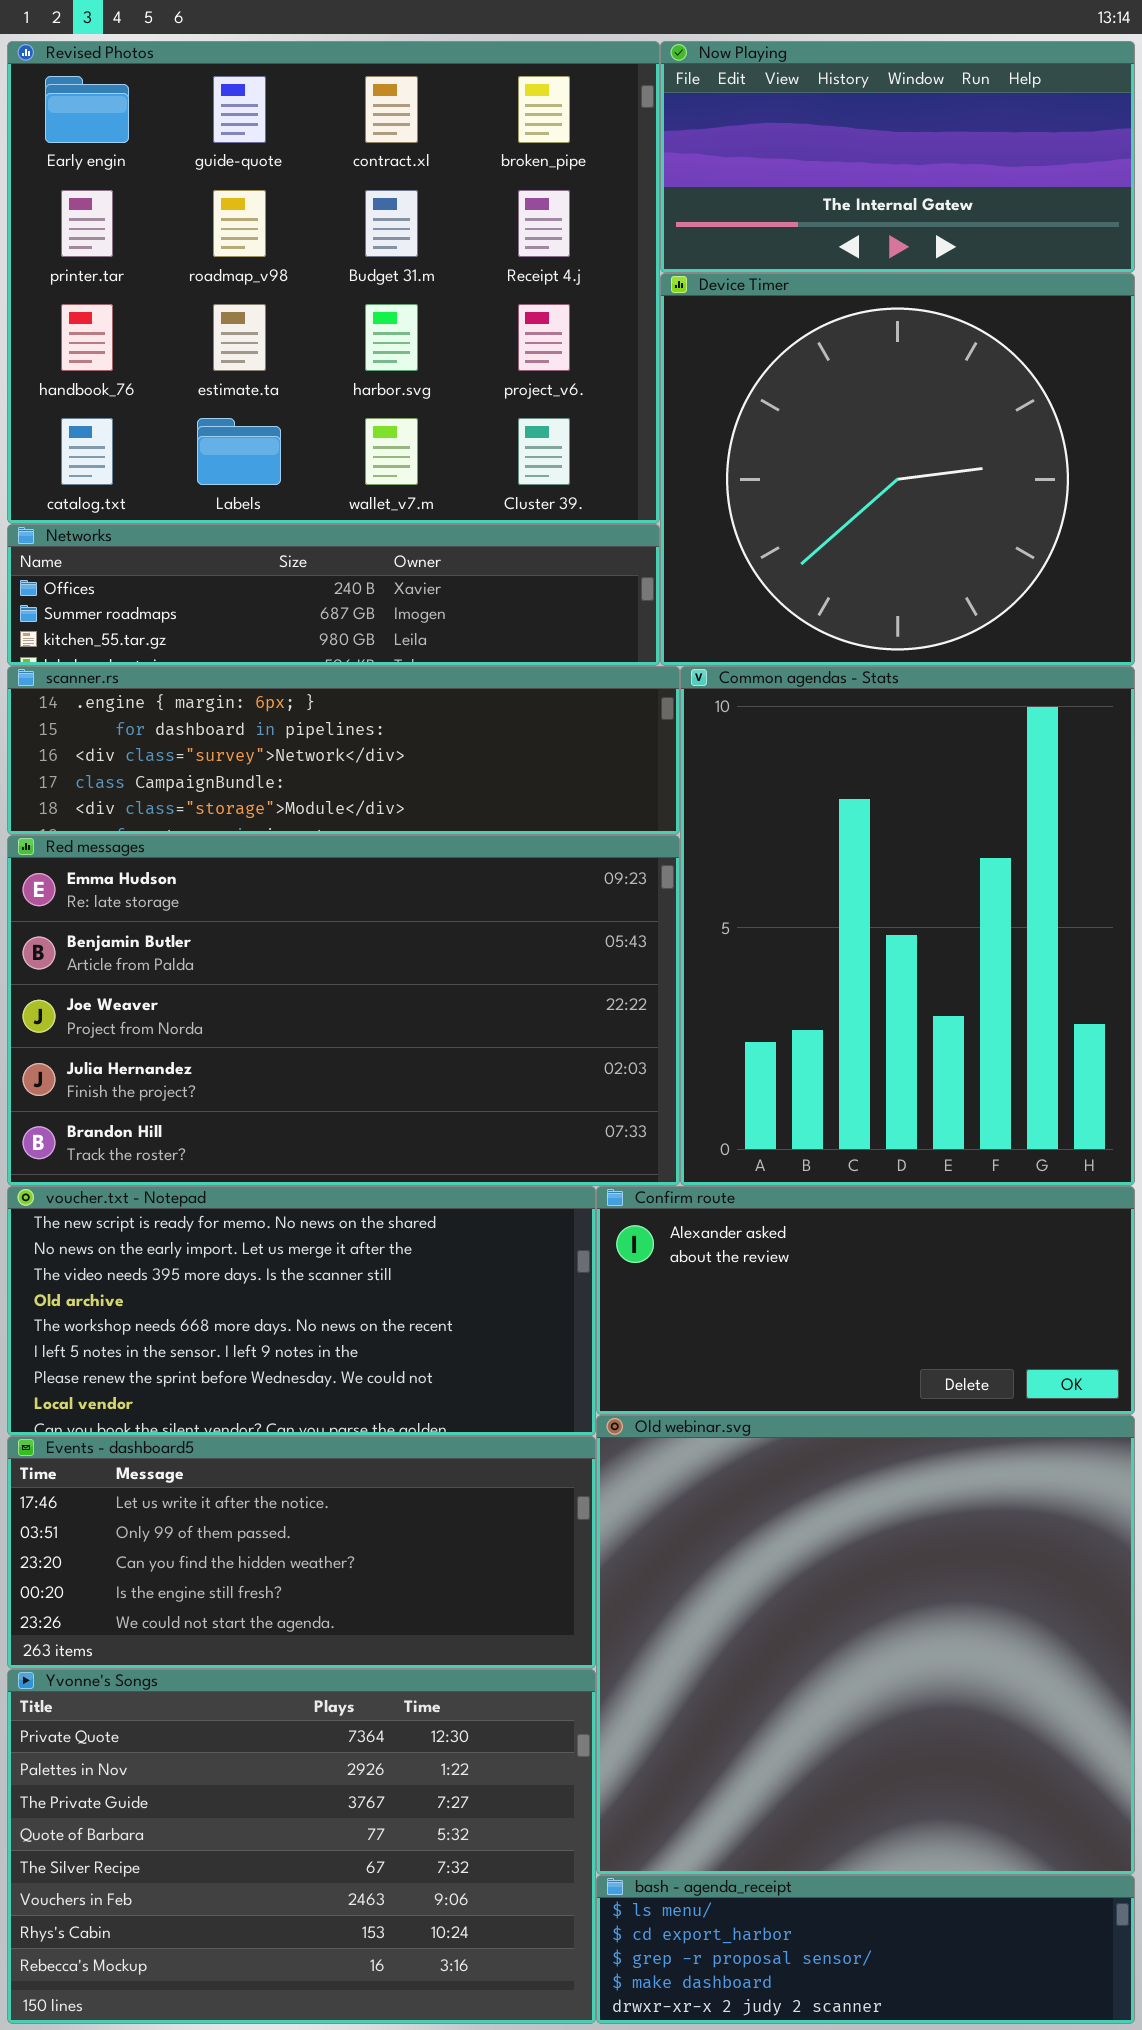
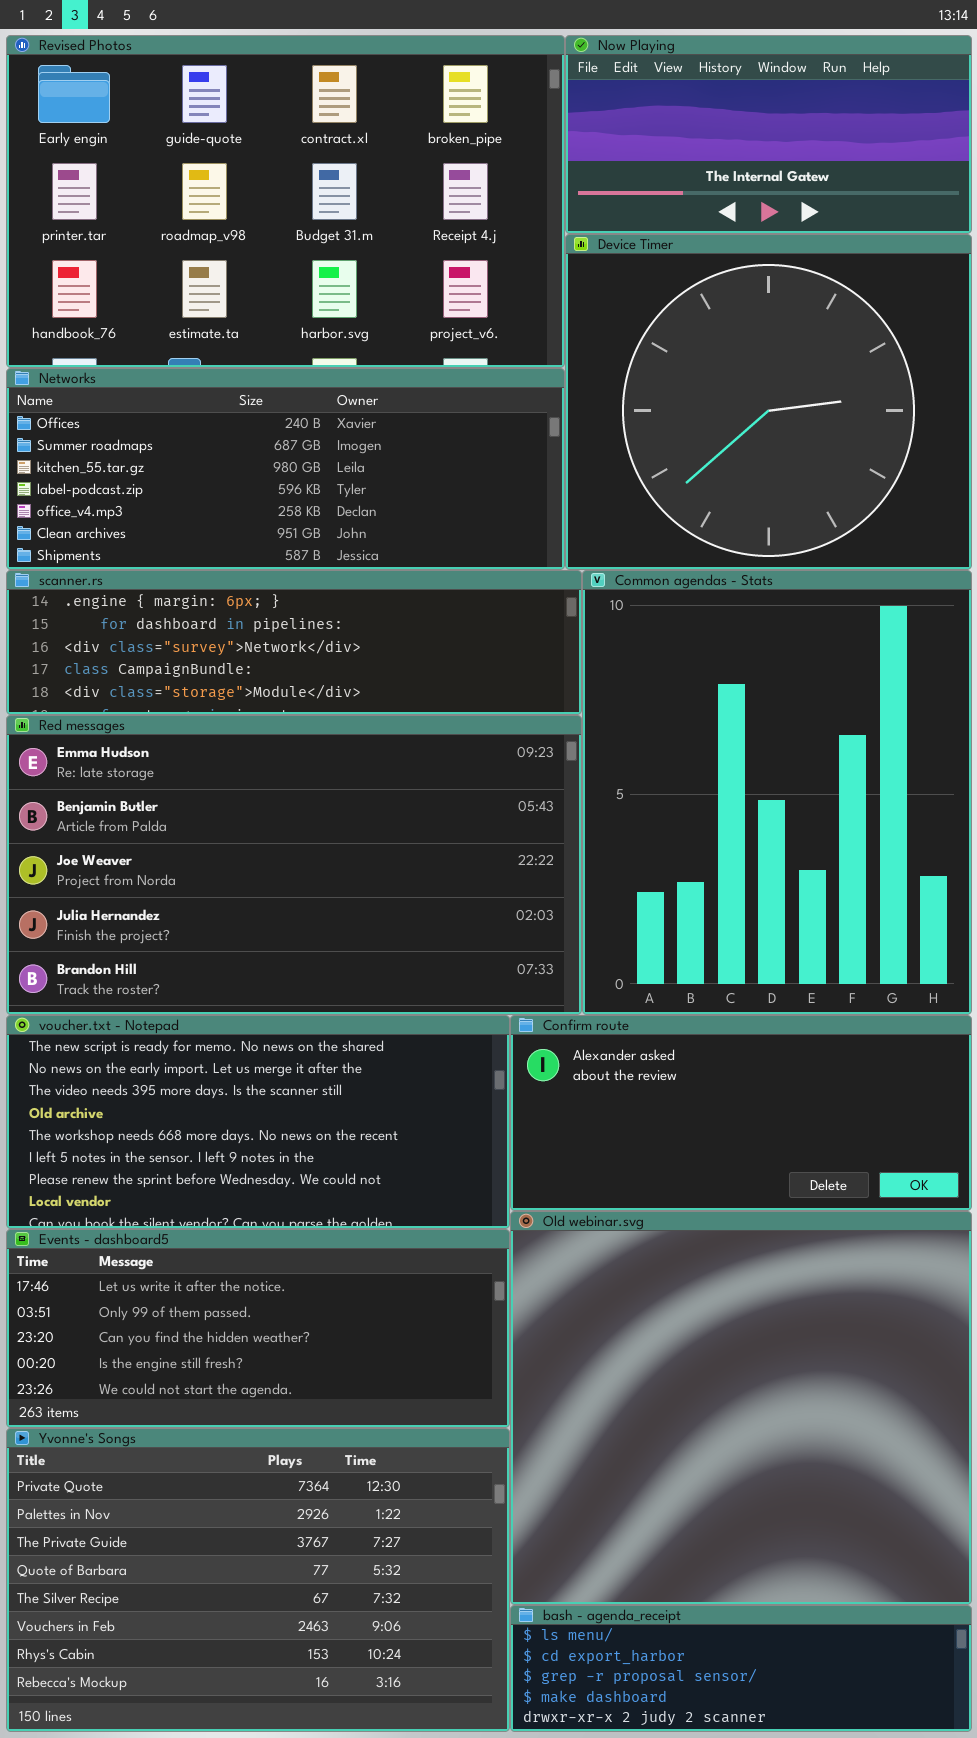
Revised Photos: [7,41,660,524] -> [6,35,565,368], resized
Networks: [7,524,660,666] -> [6,368,565,570], resized

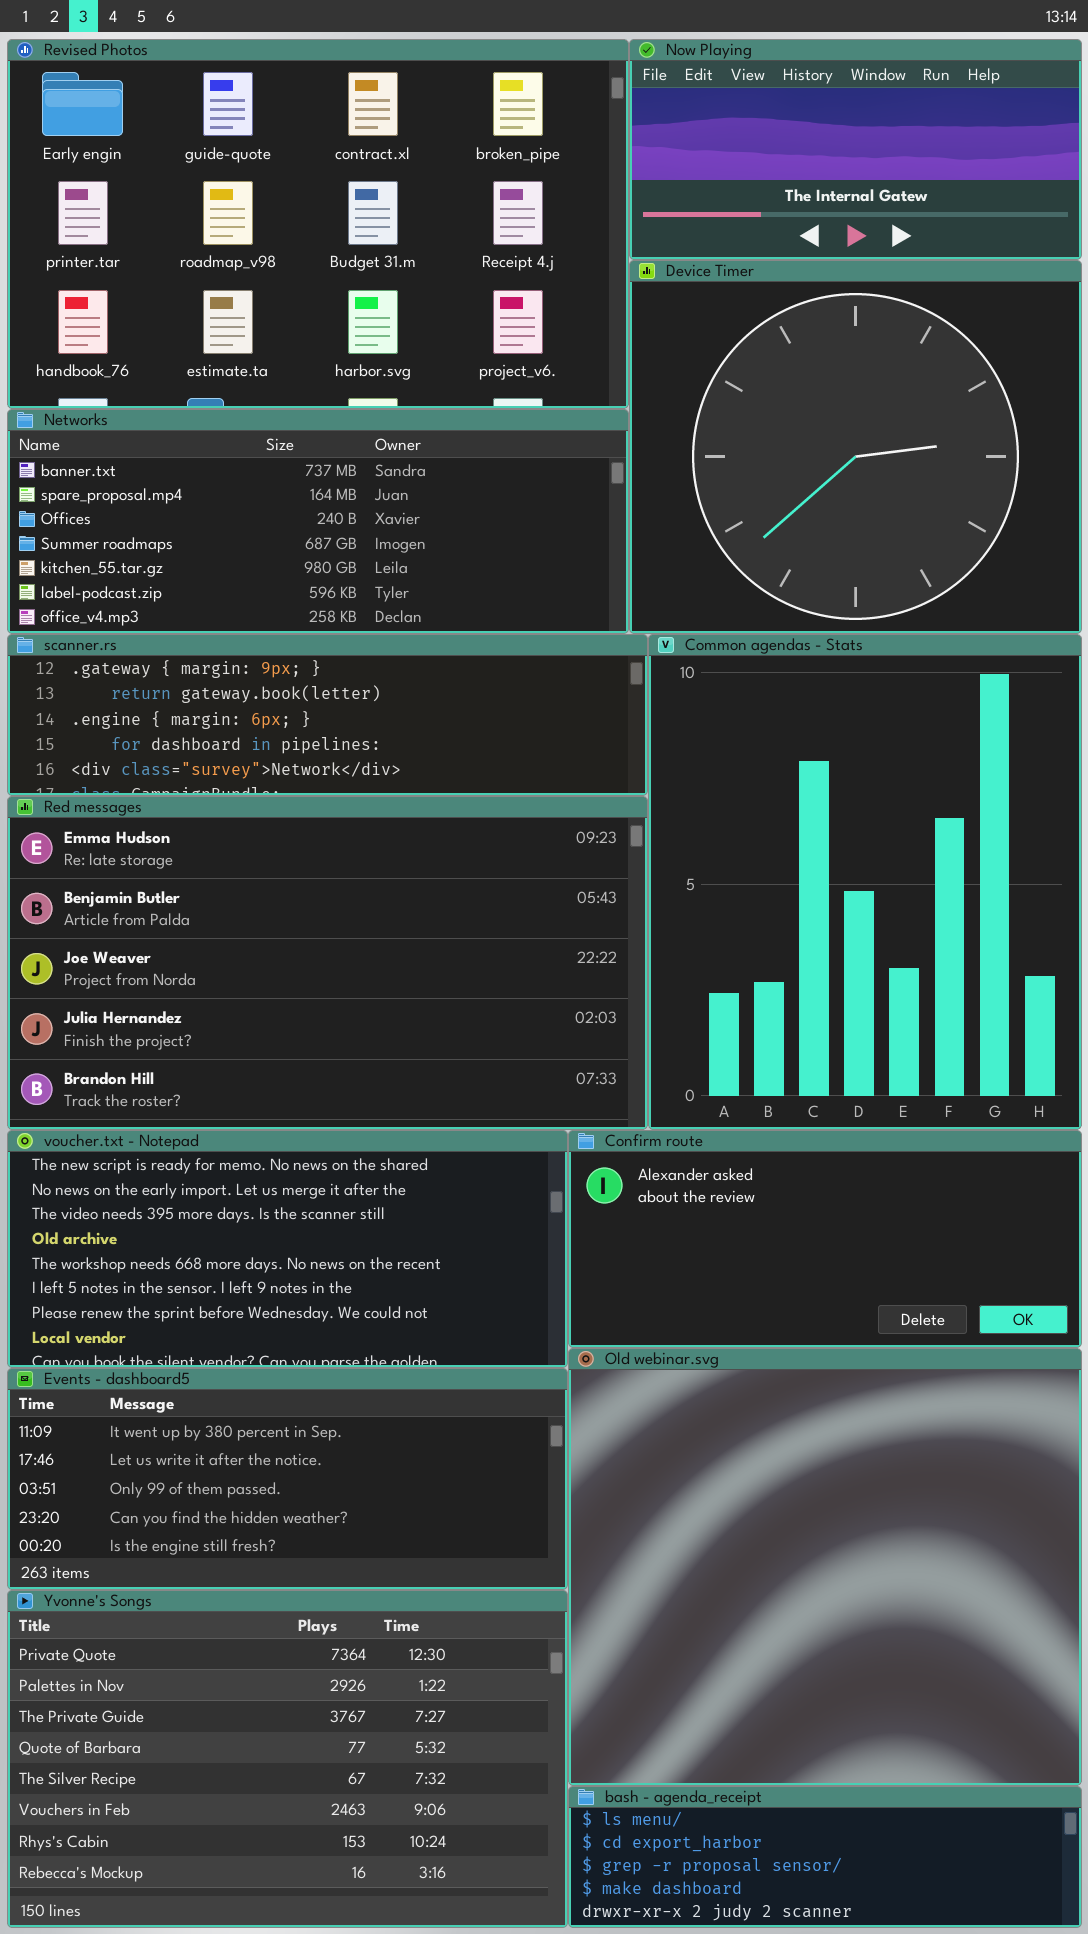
Networks: [6,368,565,570] -> [7,409,629,634], scrolled up 2 rows
scanner.rs: [6,570,582,715] -> [7,634,648,796], scrolled up 2 rows
Events - dashboard5: [6,1229,510,1428] -> [7,1368,568,1590], scrolled up 1 row

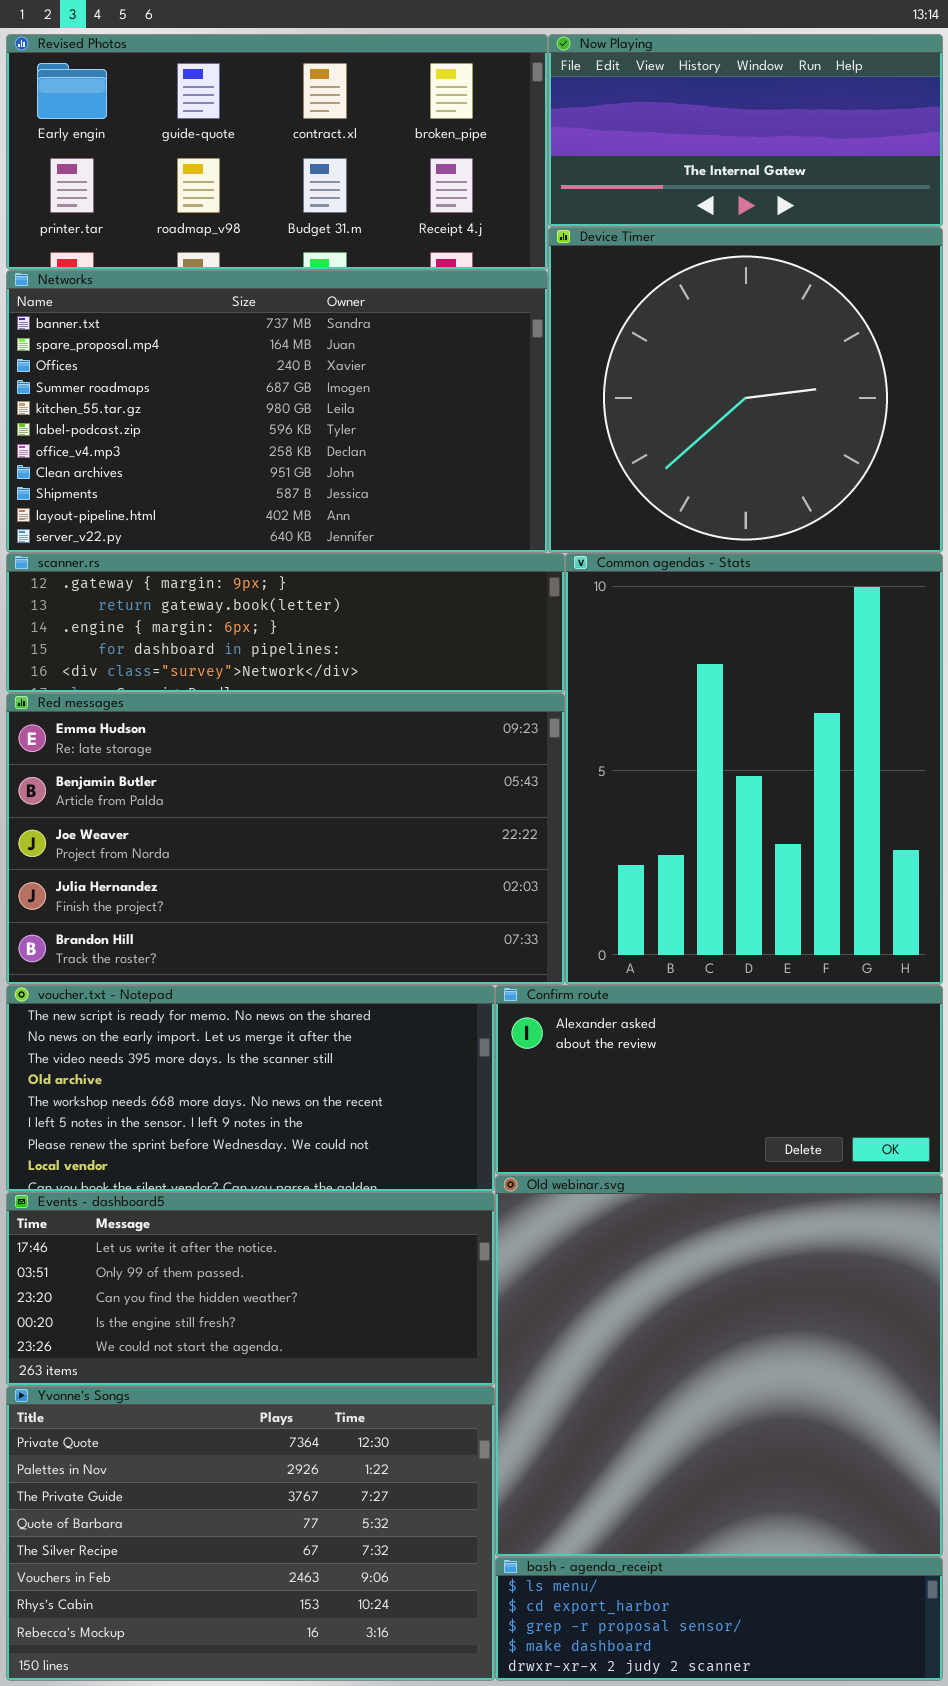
Revised Photos: [7,39,629,409] -> [6,34,548,270], resized
Networks: [7,409,629,634] -> [6,270,548,553], resized
Events - dashboard5: [7,1368,568,1590] -> [6,1192,495,1386], scrolled down 1 row

